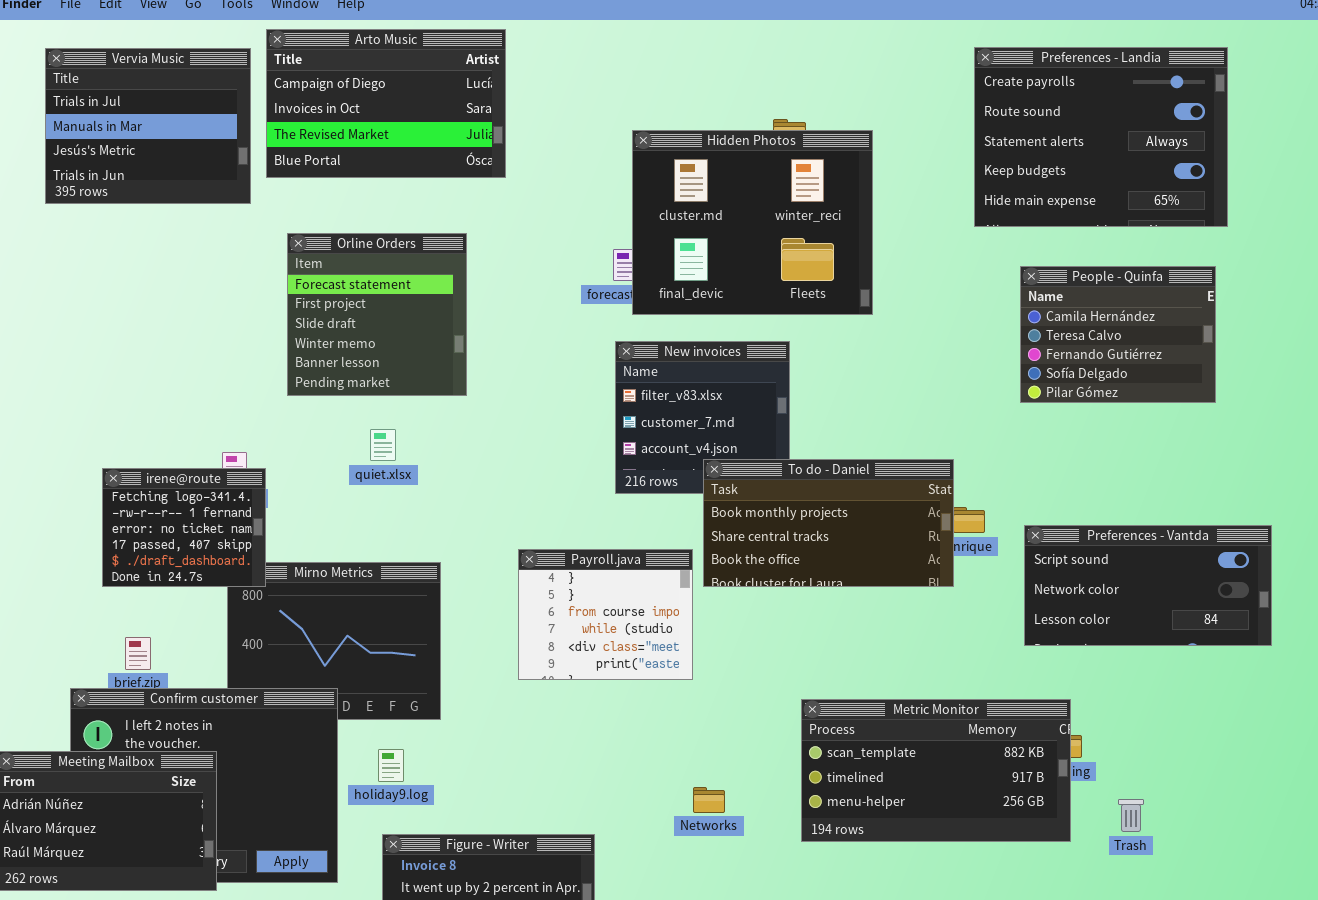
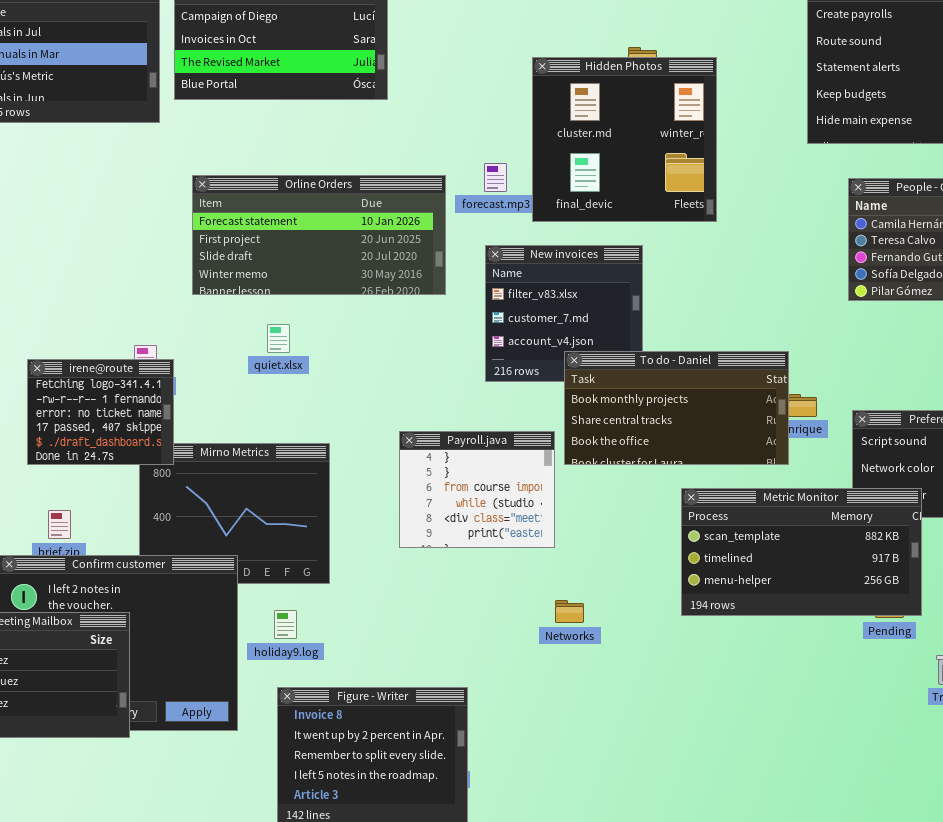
Hidden Photos: [632,130,873,315] -> [532,57,717,222], resized
Orline Orders: [287,233,467,396] -> [192,175,446,295], resized
Metric Monitor: [801,699,1071,842] -> [681,488,922,616], moved
Networks: [693,787,725,813] -> [555,600,584,623], moved

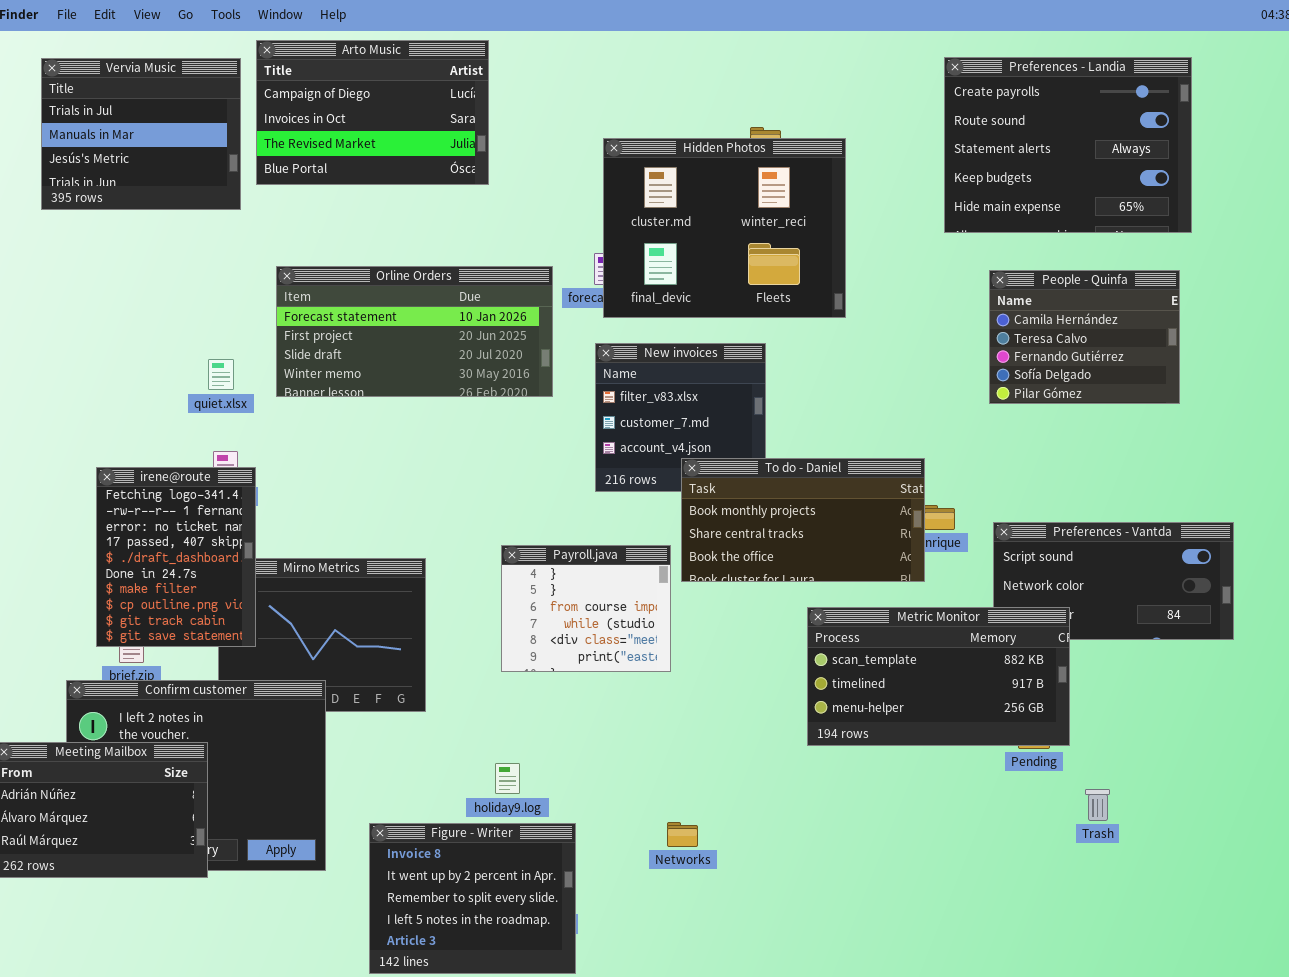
Hidden Photos: [532,57,717,222] -> [603,138,846,318], resized
quiet.xlsx: [267,324,290,353] -> [208,359,234,390], moved
irene@route: [27,359,174,465] -> [96,467,256,647], resized
Networks: [555,600,584,623] -> [667,822,698,847], moved
holiday9.log: [274,610,297,639] -> [495,763,520,794], moved

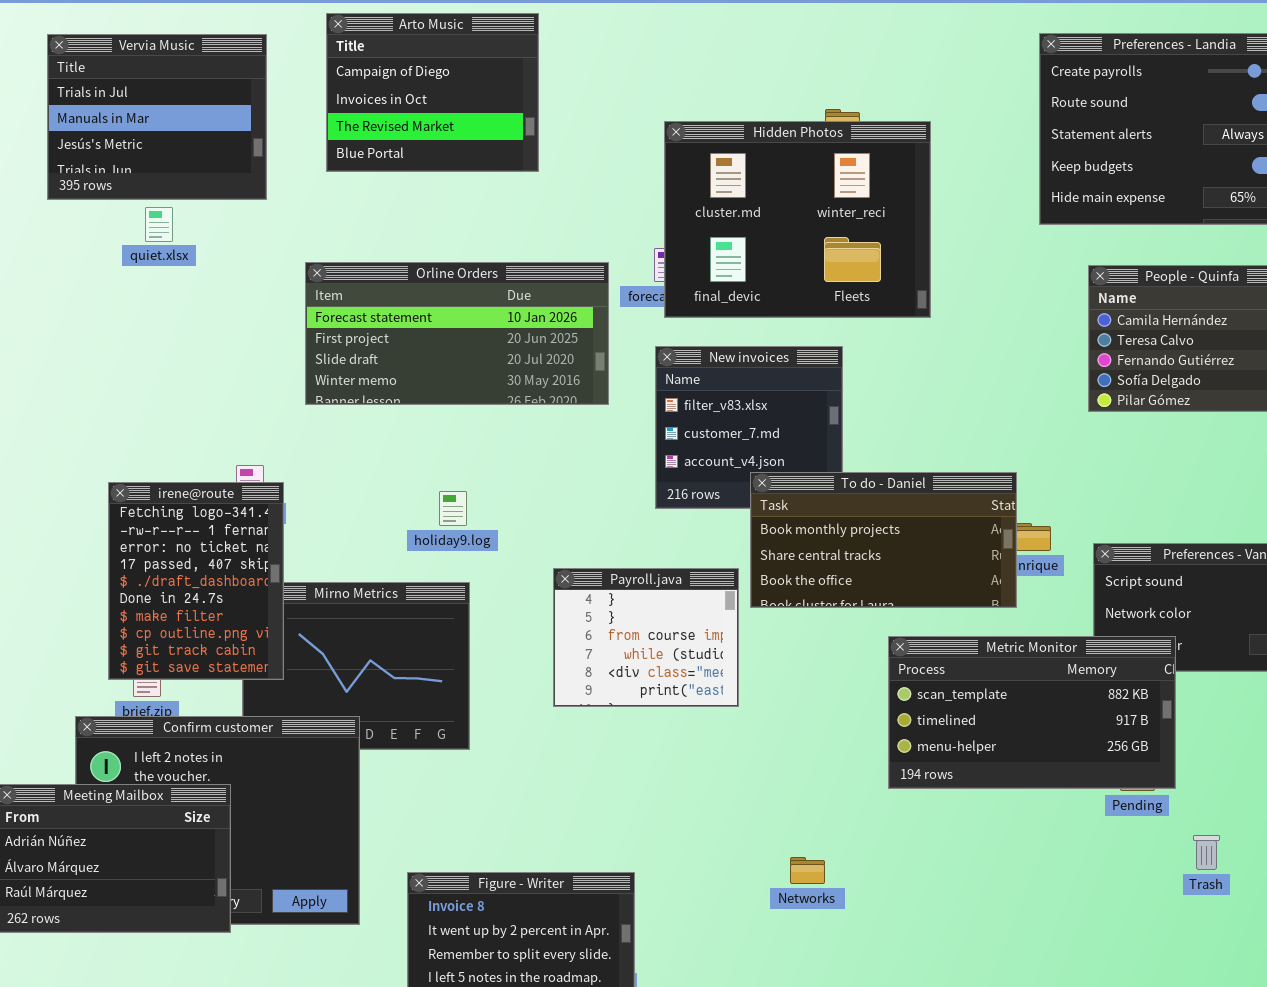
Arto Music: [256,40,489,185] -> [326,13,539,172], resized
quiet.xlsx: [208,359,234,390] -> [145,207,173,242], moved
holiday9.log: [495,763,520,794] -> [439,491,467,526], moved
Networks: [667,822,698,847] -> [790,857,825,884], moved

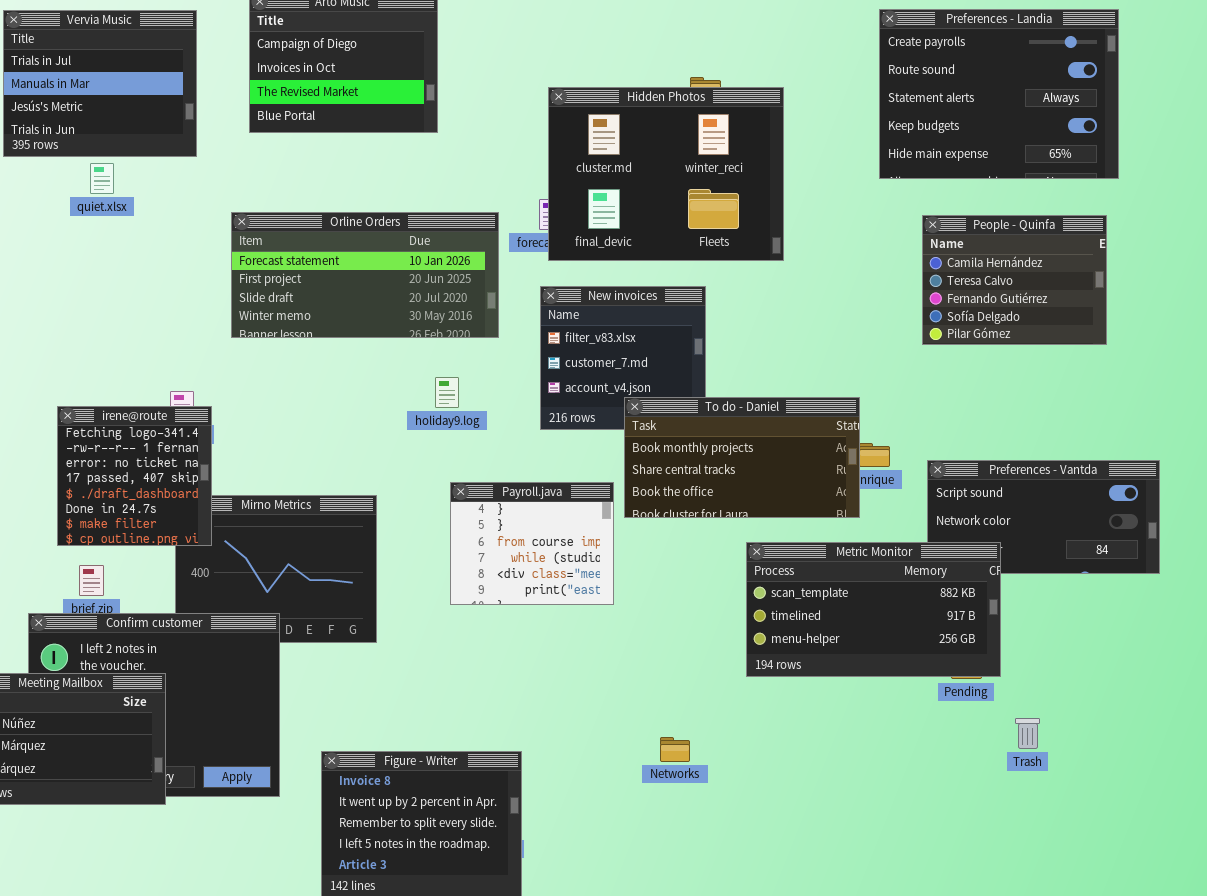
irene@route: [108,482,284,680] -> [57,406,212,546], resized
holiday9.log: [439,491,467,526] -> [435,377,459,408], moved

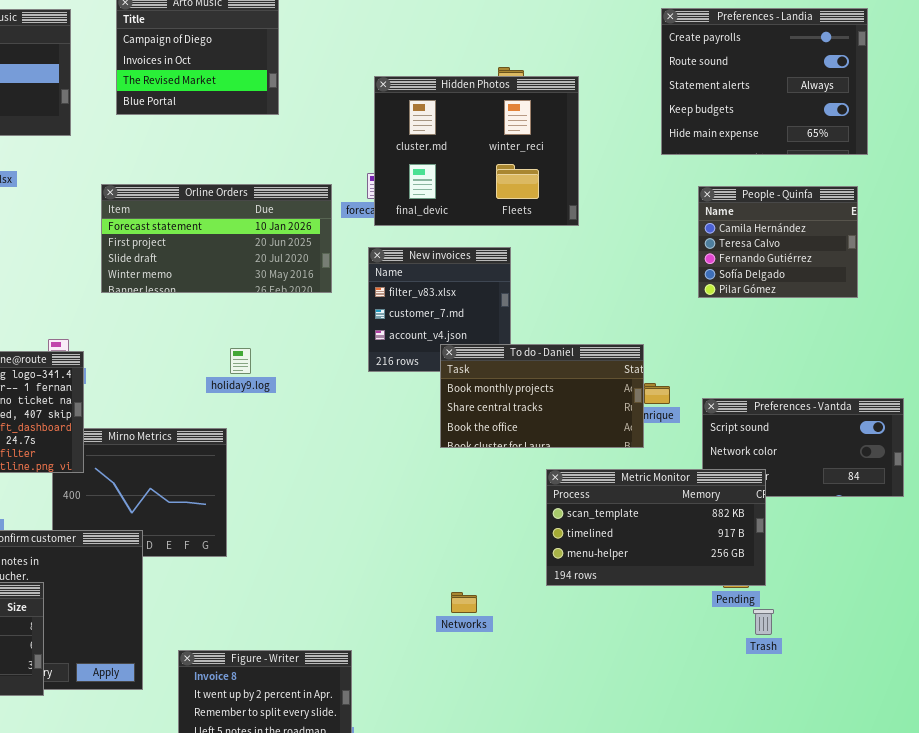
holiday9.log: [435,377,459,408] -> [230,348,251,374], moved
Payroll.java: [450,482,614,605] -> none, closed
Trash: [1015,718,1040,749] -> [753,609,774,635], moved
Networks: [660,737,690,762] -> [451,592,477,613], moved

